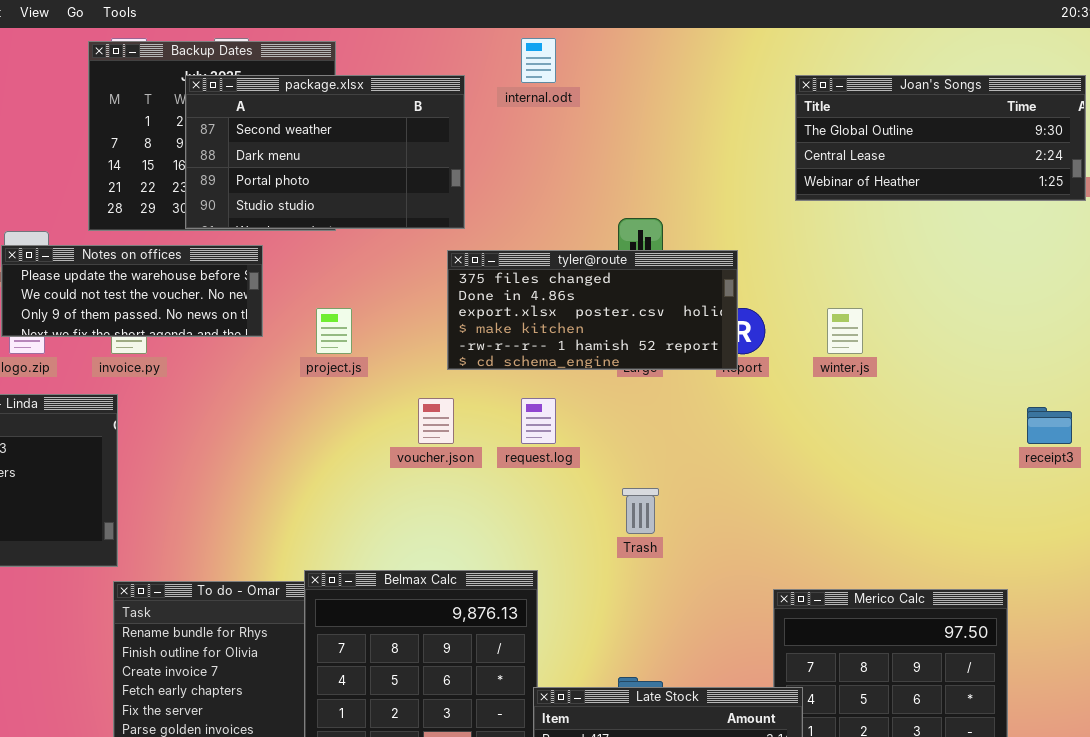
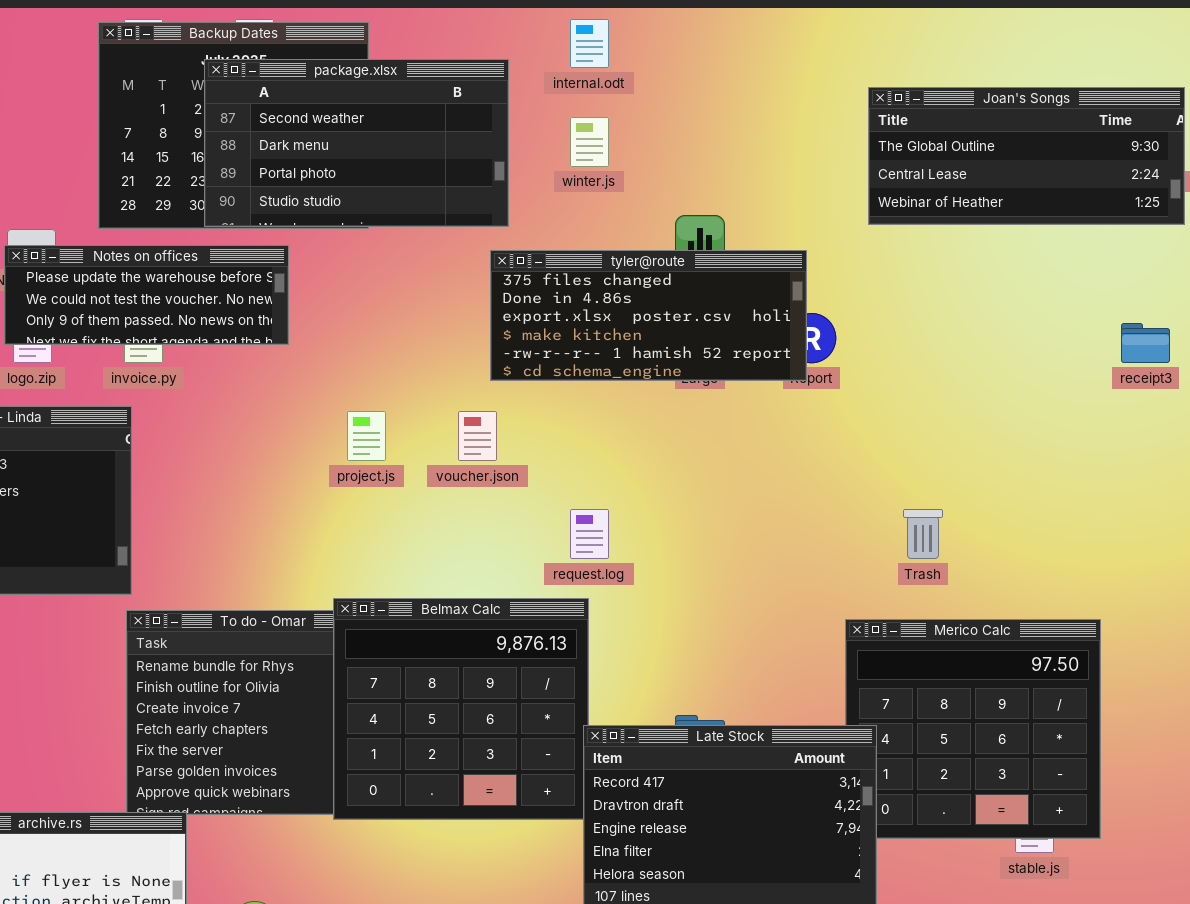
Joan's Songs: [795,75,1086,201] -> [868,87,1185,225], moved
project.js: [316,308,352,354] -> [347,411,386,461], moved
winter.js: [827,308,863,354] -> [570,117,609,167], moved
request.log: [521,398,556,444] -> [570,509,609,559], moved
receipt3: [1027,407,1072,444] -> [1121,323,1170,363], moved
Trash: [622,488,659,534] -> [903,509,943,559], moved

